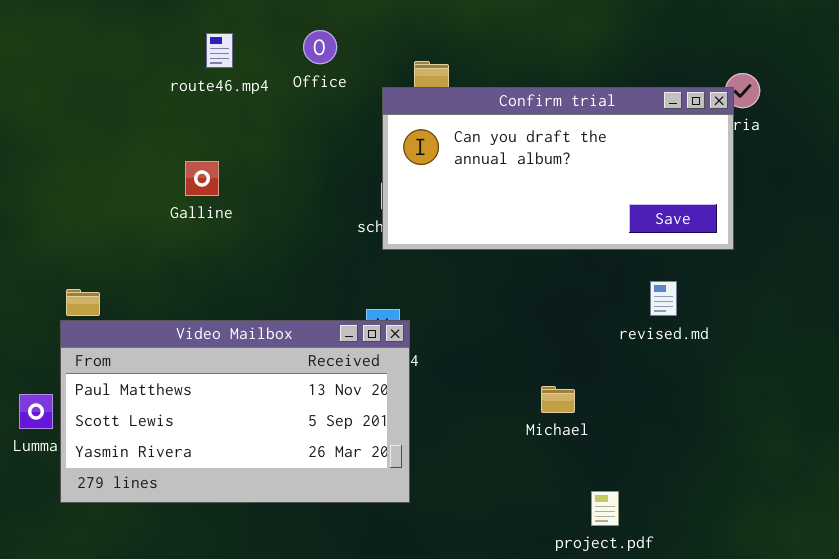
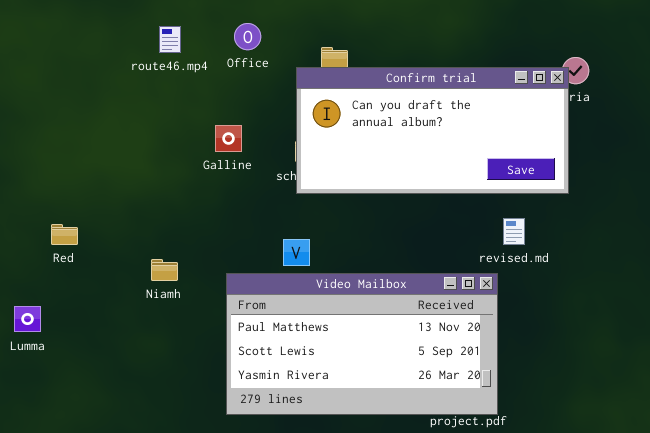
Galline: [185,161,219,196] -> [215,125,242,152], moved
Video Mailbox: [60,320,410,503] -> [226,273,498,415], moved

